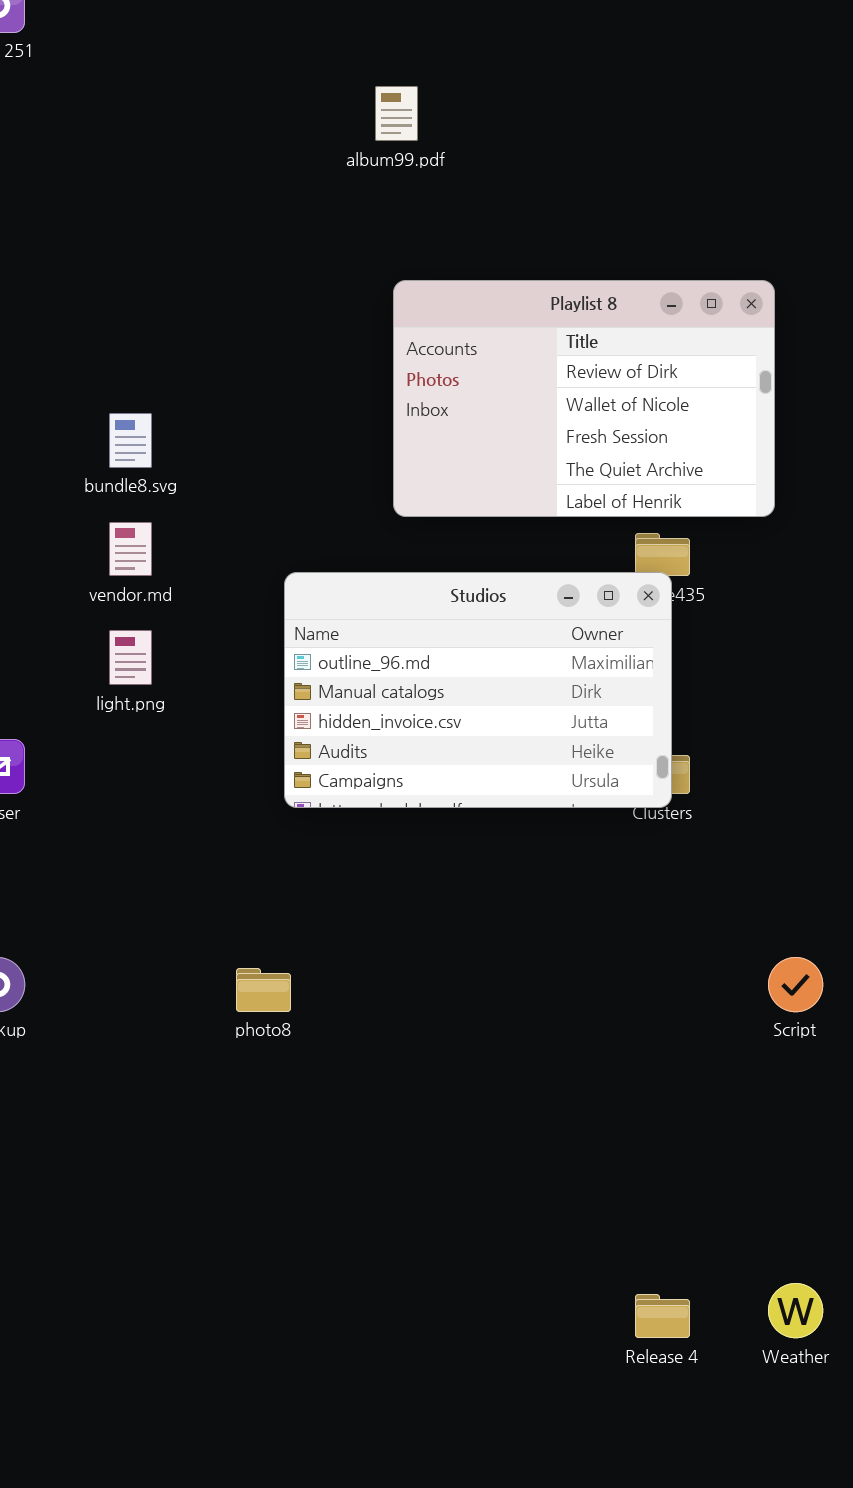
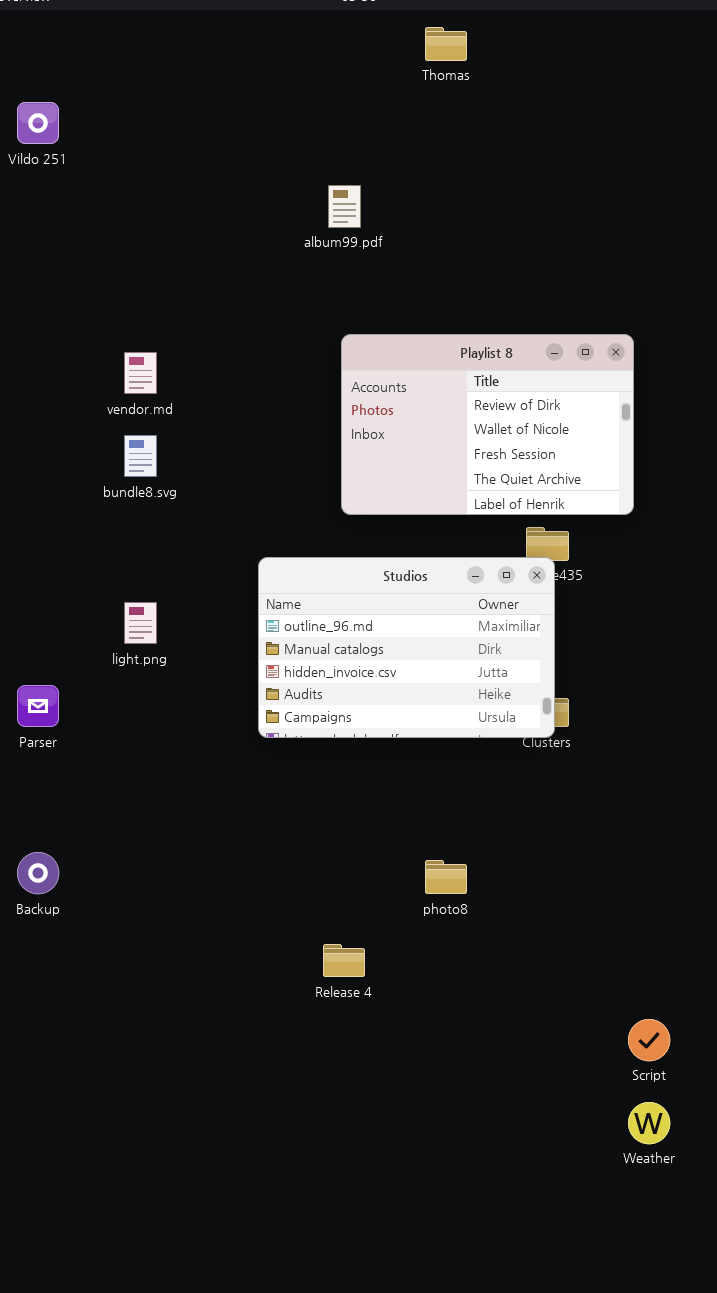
vendor.md: [109,522,152,576] -> [124,352,157,394], moved
Script: [768,957,823,1012] -> [628,1019,670,1061], moved
photo8: [236,968,291,1012] -> [425,860,467,894], moved
Release 4: [635,1294,690,1338] -> [323,944,365,977], moved

